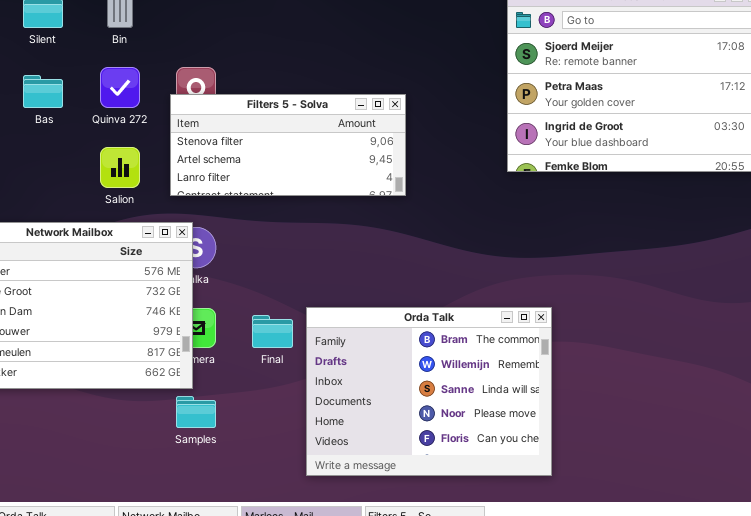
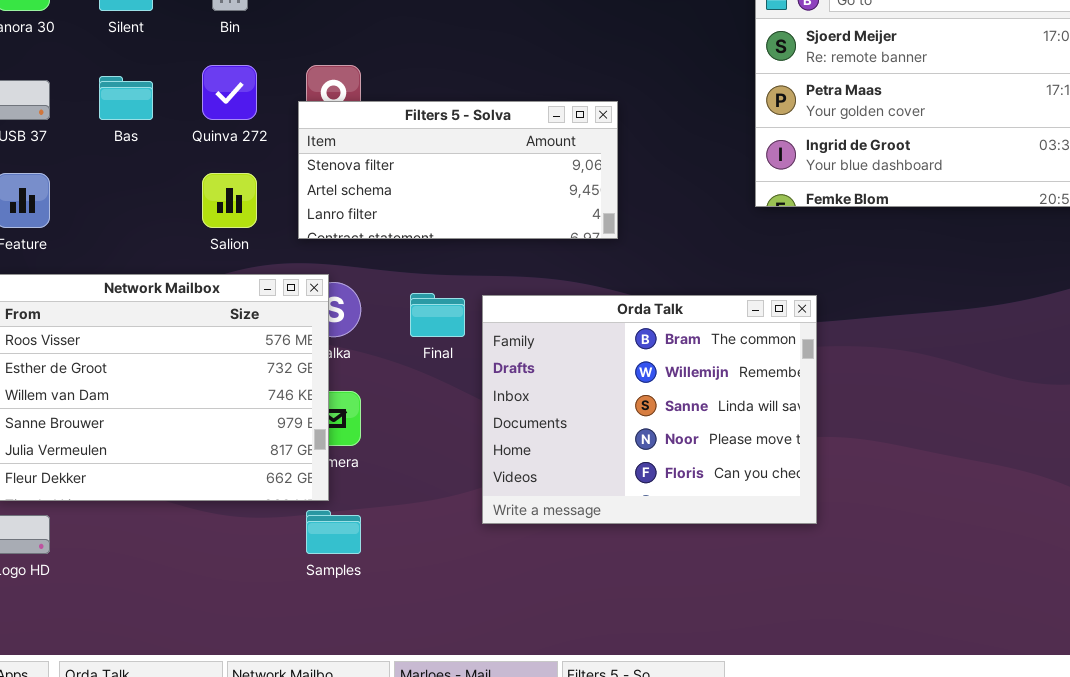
Orda Talk: [306,307,552,476] -> [482,295,817,524], moved
Final: [252,315,293,348] -> [410,293,465,337], moved

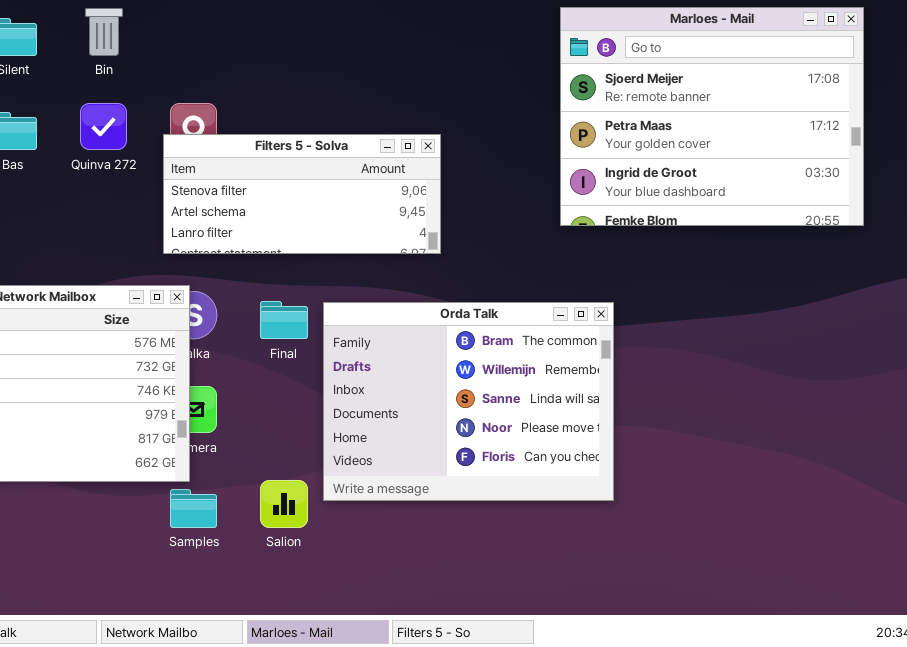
Salion: [202,173,257,228] -> [260,480,308,528], moved

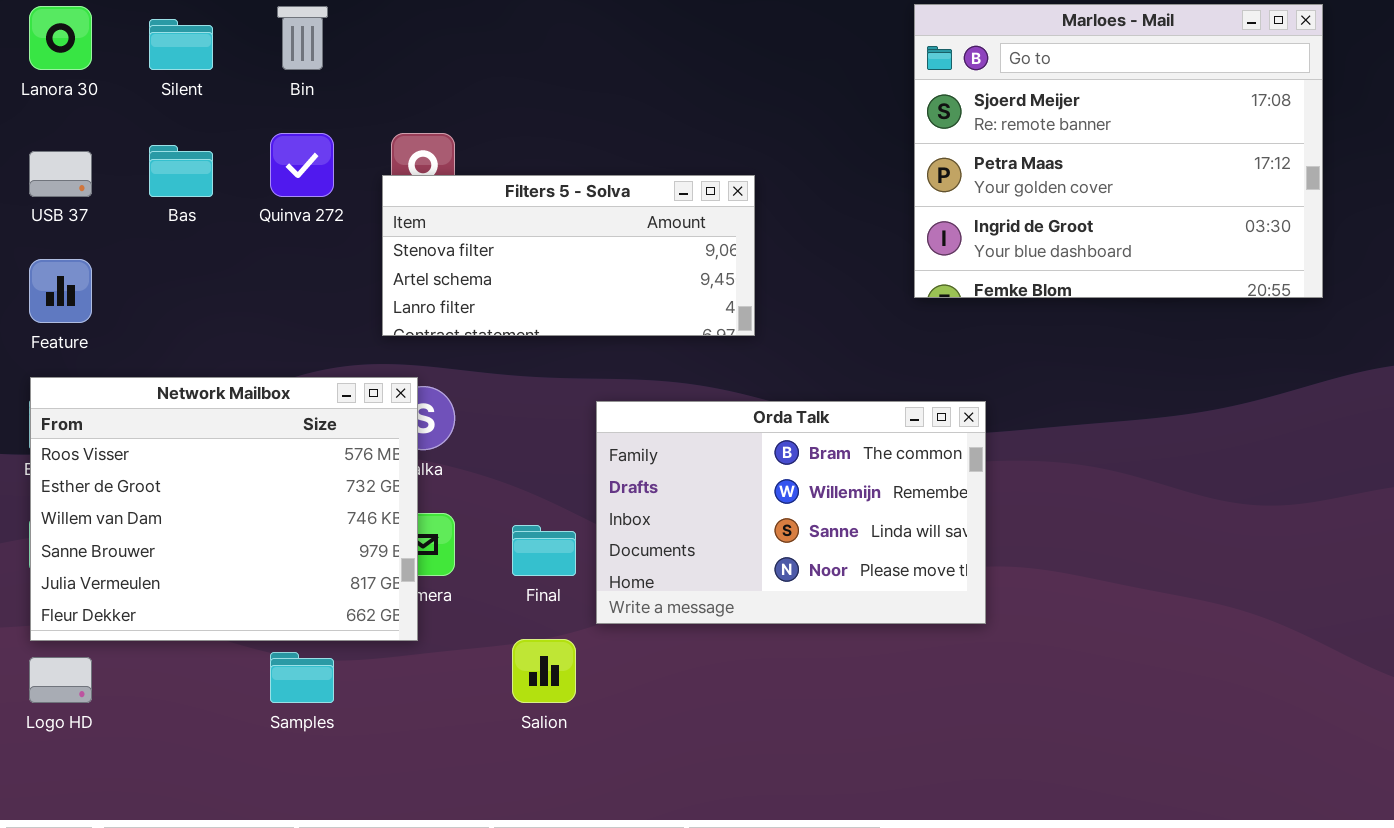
Final: [260,301,308,339] -> [512,525,576,576], moved
Orda Talk: [323,302,614,501] -> [596,401,986,624], resized
Samples: [170,489,217,528] -> [270,652,334,703], moved

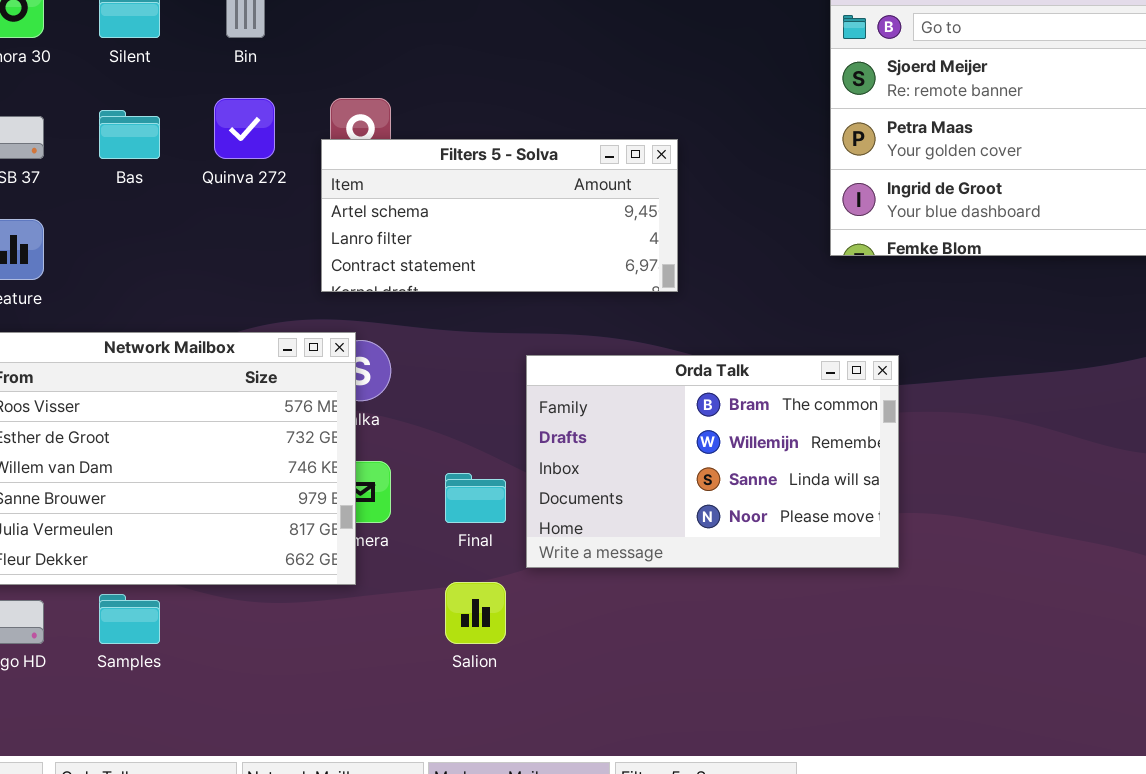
Filters 5 - Solva: [382,175,755,336] -> [321,139,678,292], scrolled down 1 row
Samples: [270,652,334,703] -> [99,594,160,644], moved

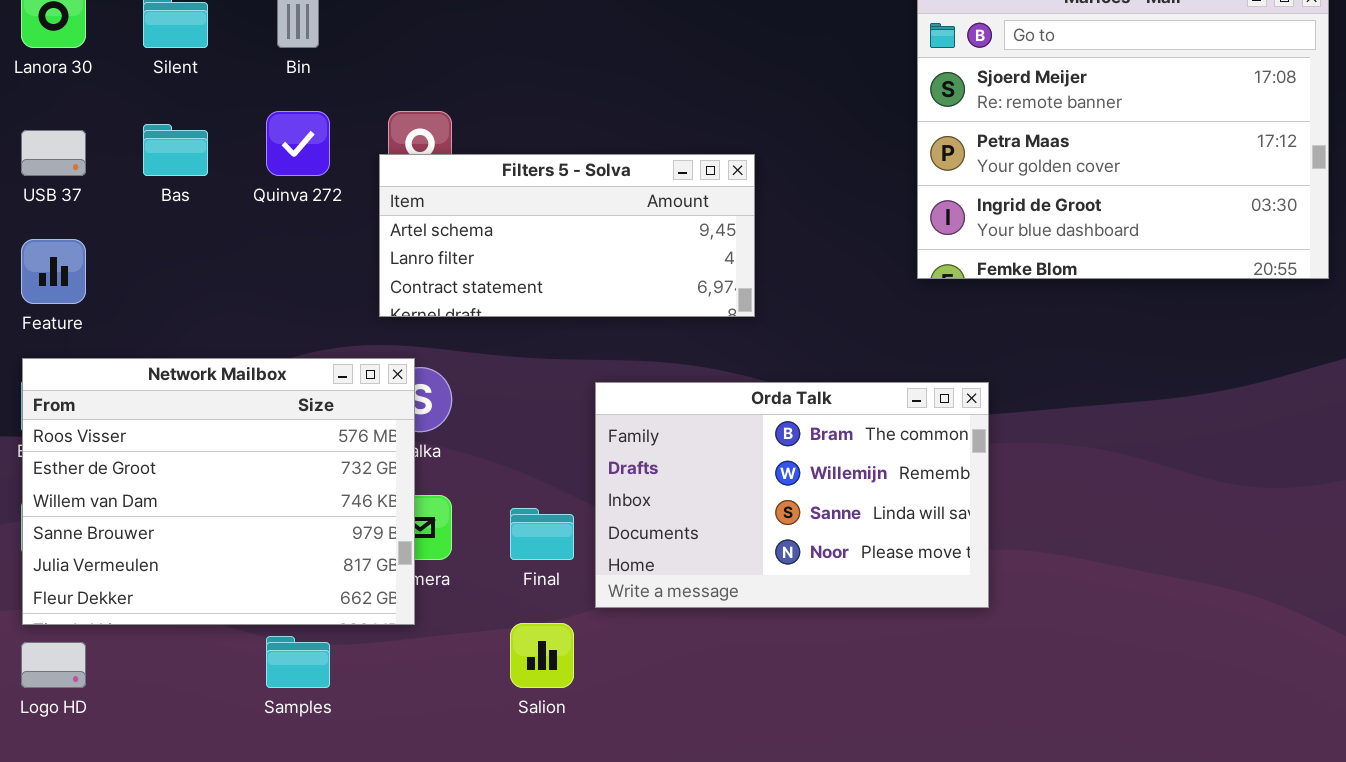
Samples: [99,594,160,644] -> [266,636,330,688], moved

